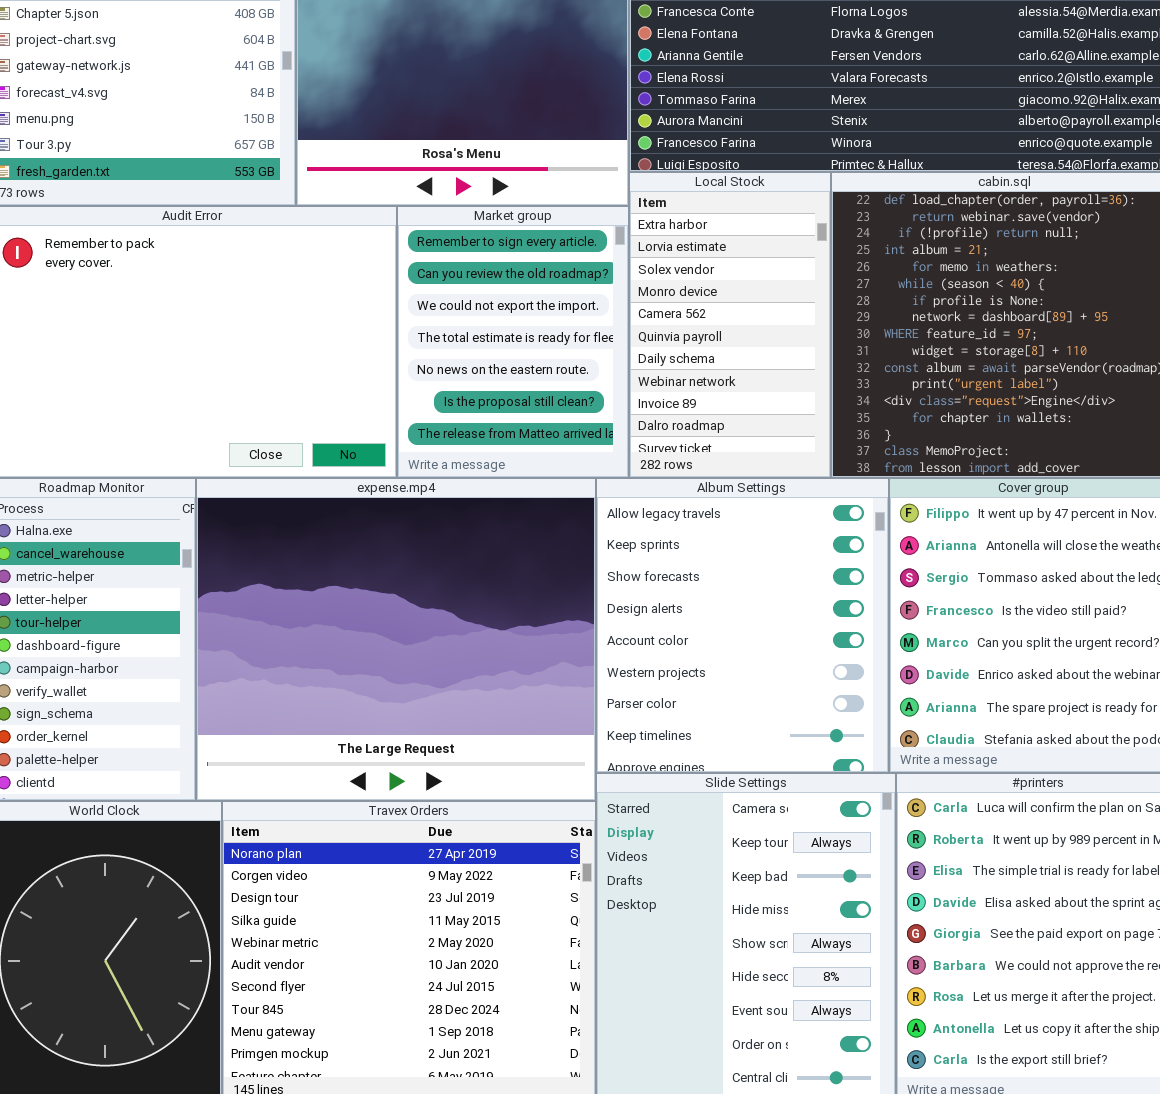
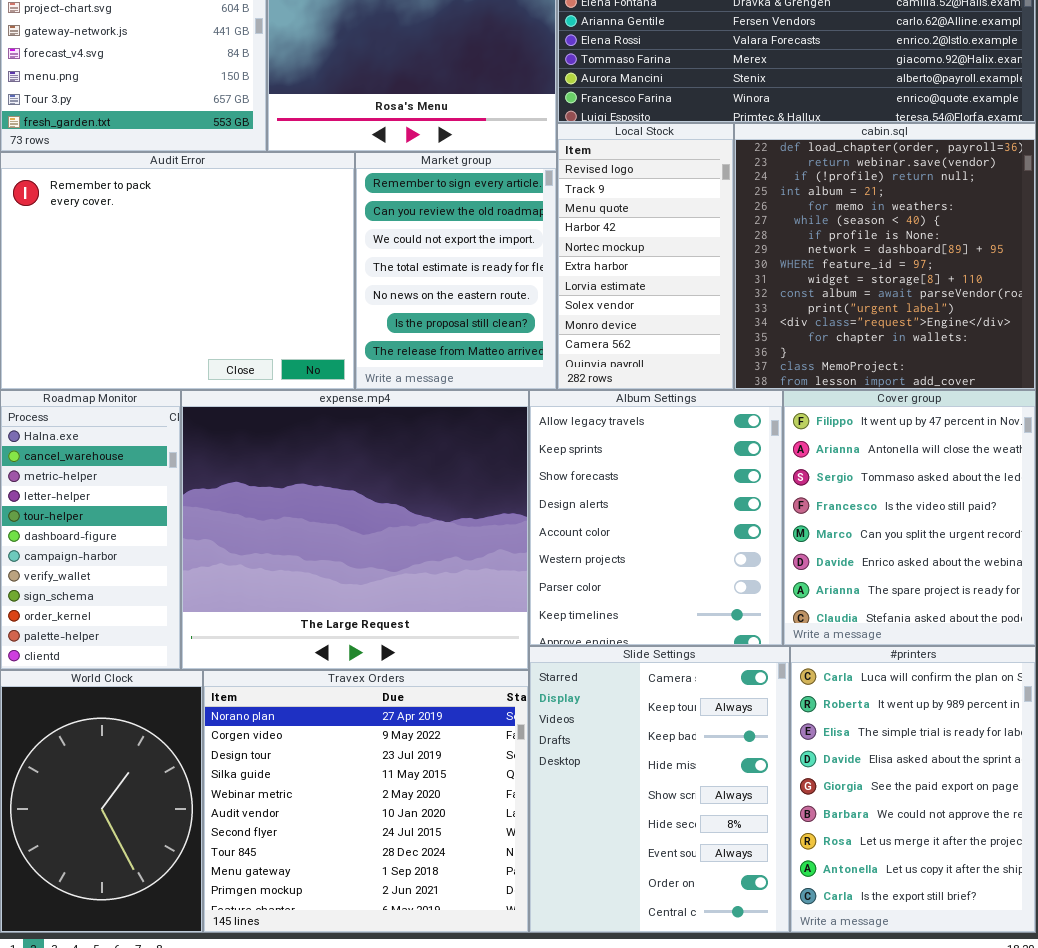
Local Stock: [629,172,831,478] -> [557,123,734,390], scrolled up 5 rows

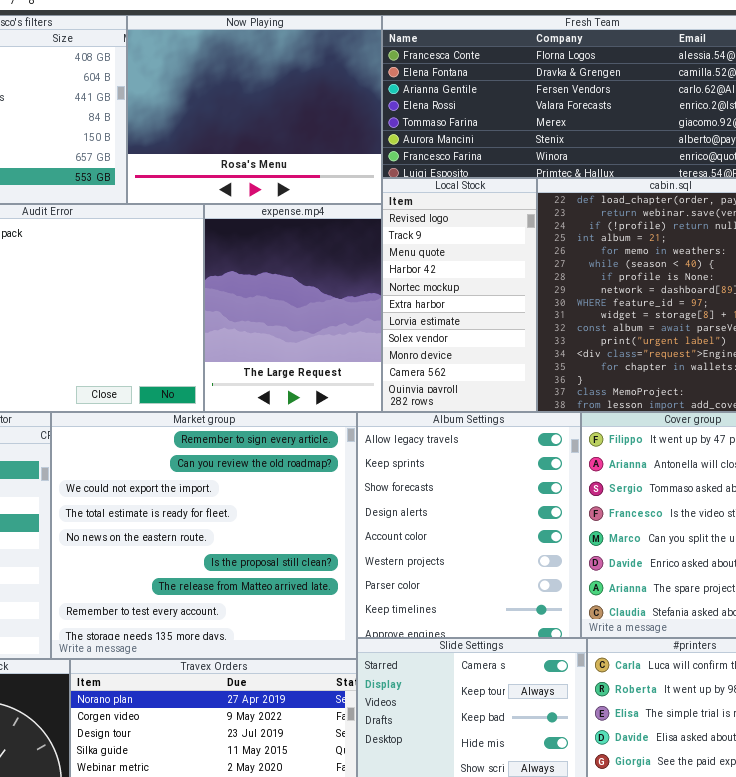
Market group: [355,152,557,390] -> [51,412,357,659], moved, resized
expense.mp4: [181,390,529,670] -> [204,204,382,412], moved, resized

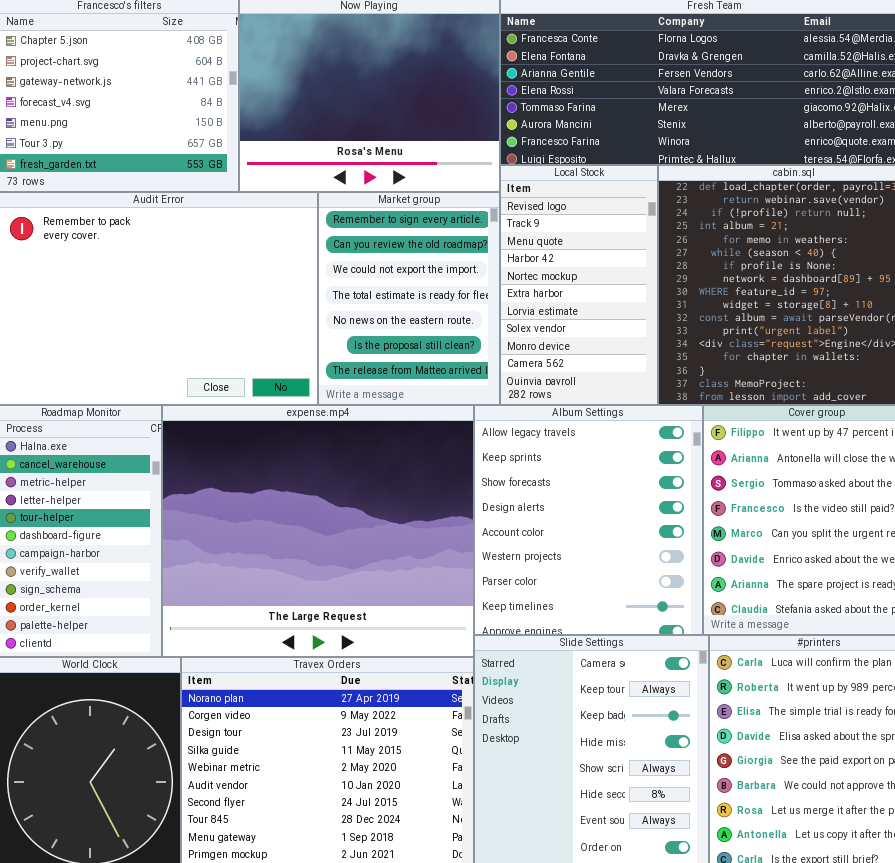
expense.mp4: [204,204,382,412] -> [162,405,474,657], moved, resized
Market group: [51,412,357,659] -> [318,192,500,405], moved, resized

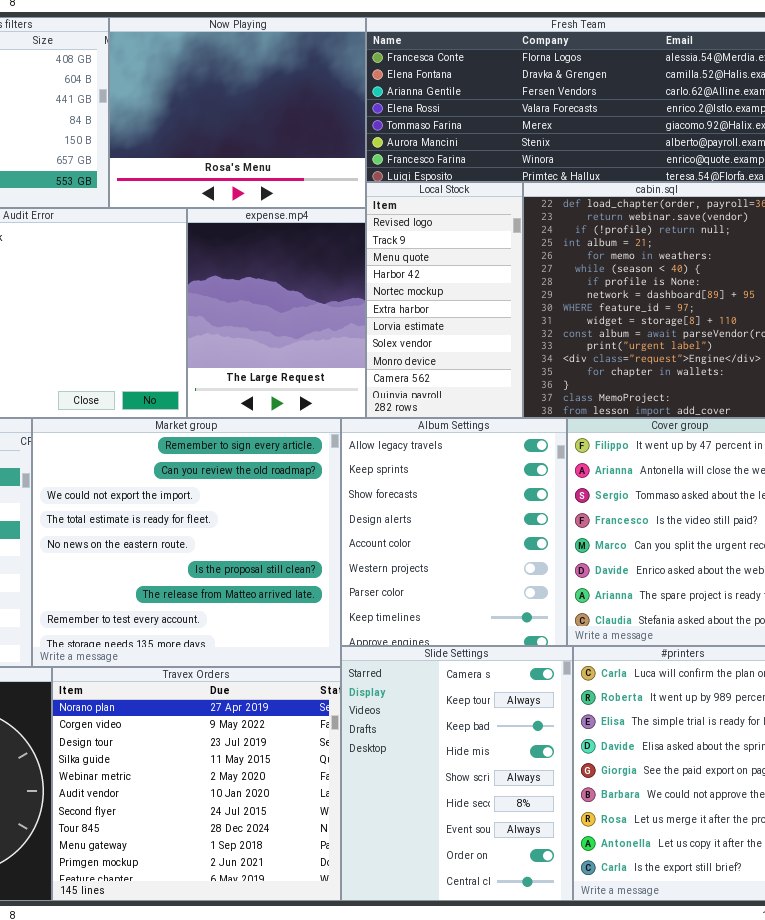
Market group: [318,192,500,405] -> [32,418,341,667], moved, resized
expense.mp4: [162,405,474,657] -> [187,208,366,418], moved, resized

